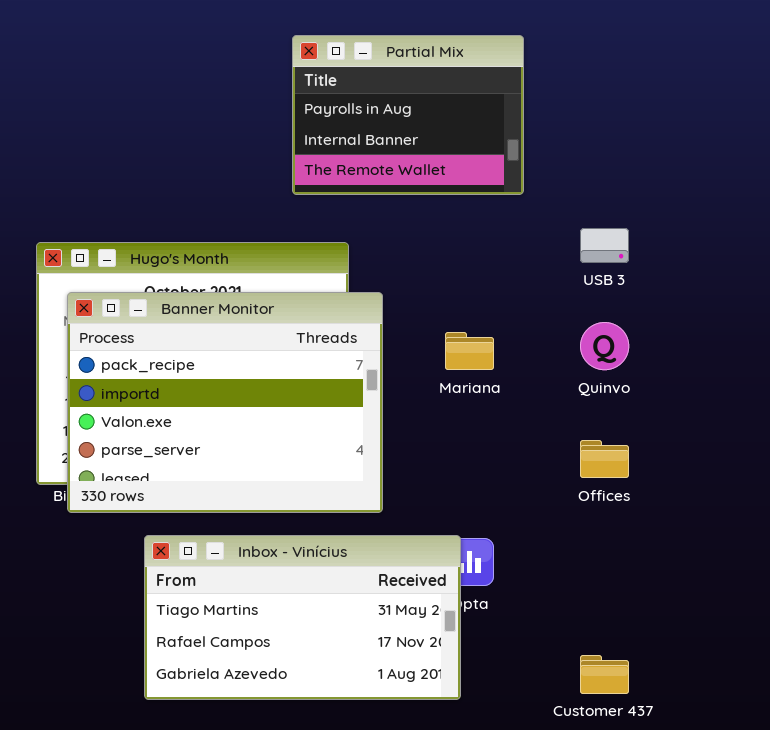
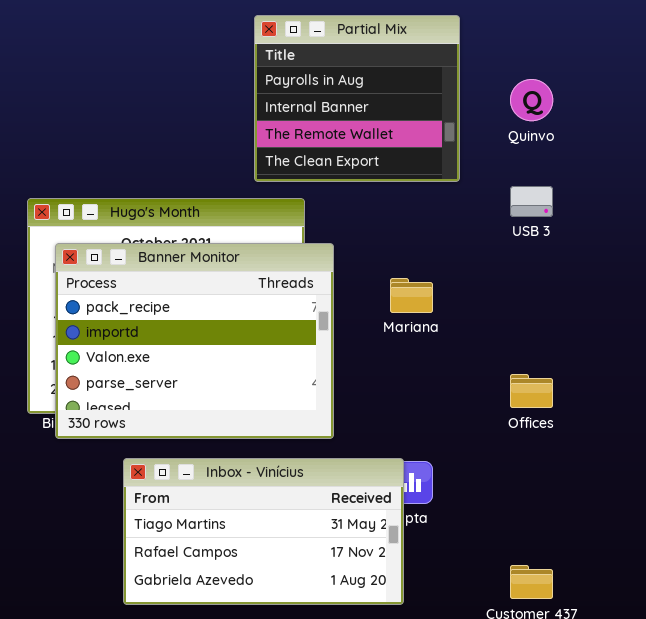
Partial Mix: [292,35,524,195] -> [254,15,460,182], resized
Quinvo: [580,322,629,370] -> [510,79,553,121], moved

